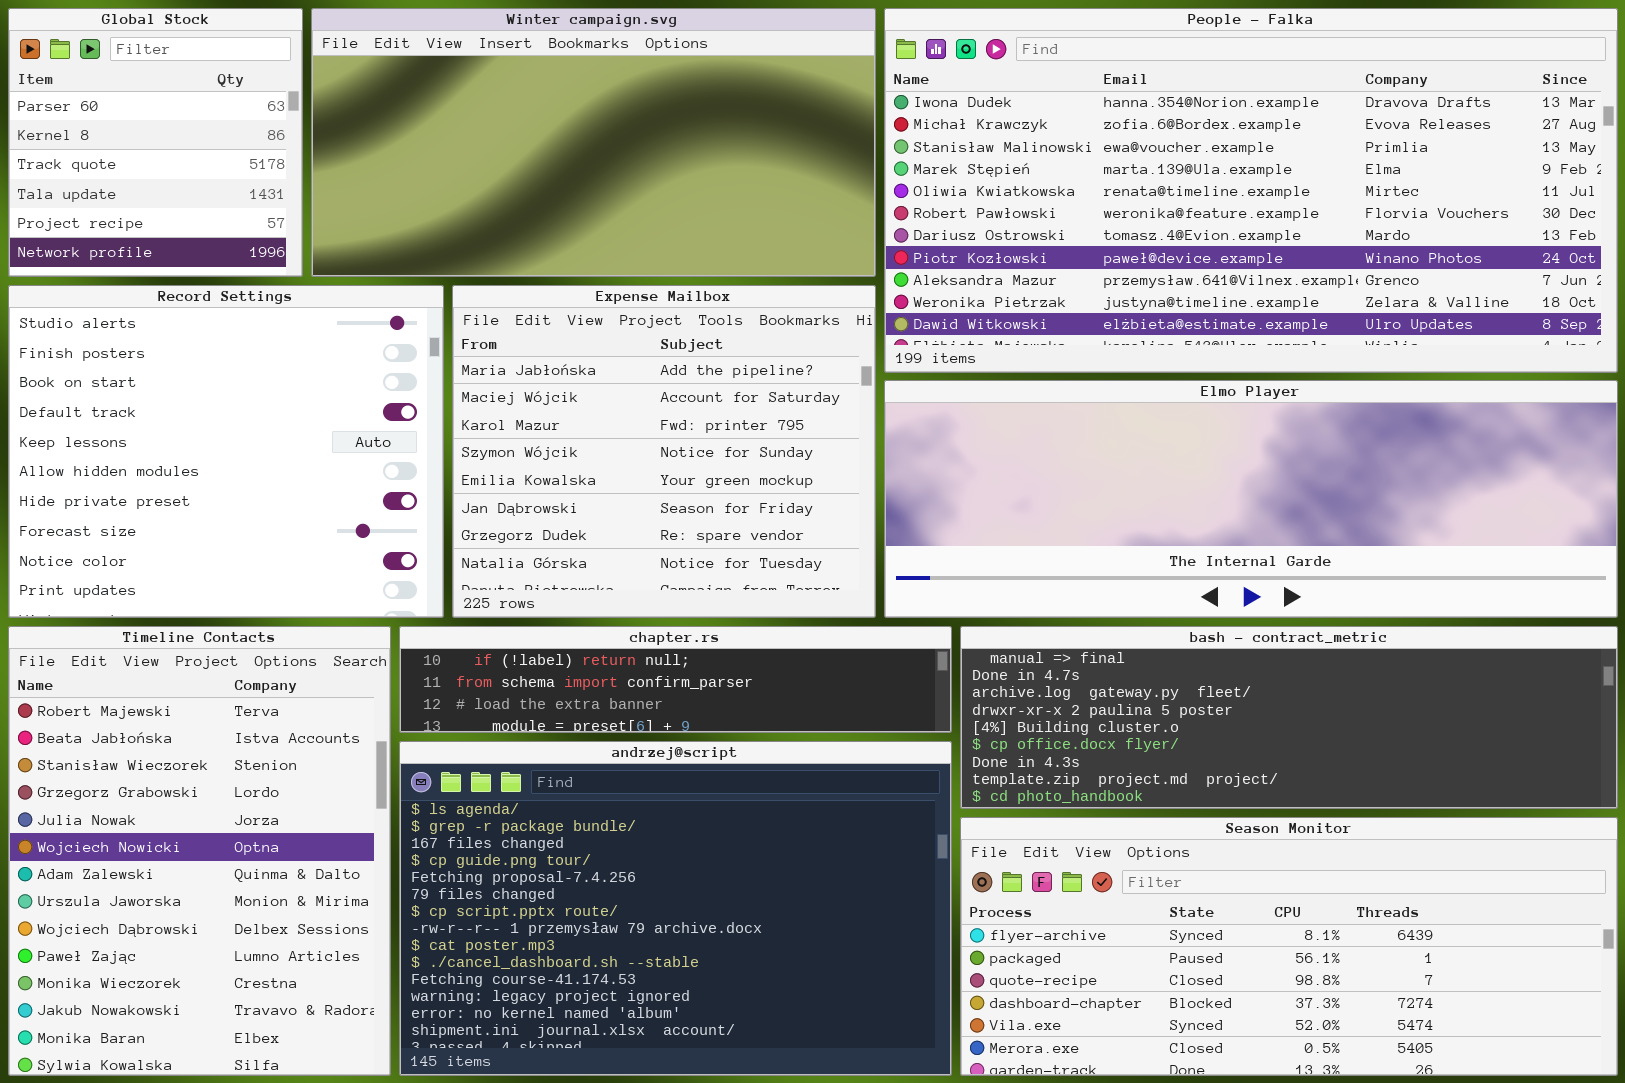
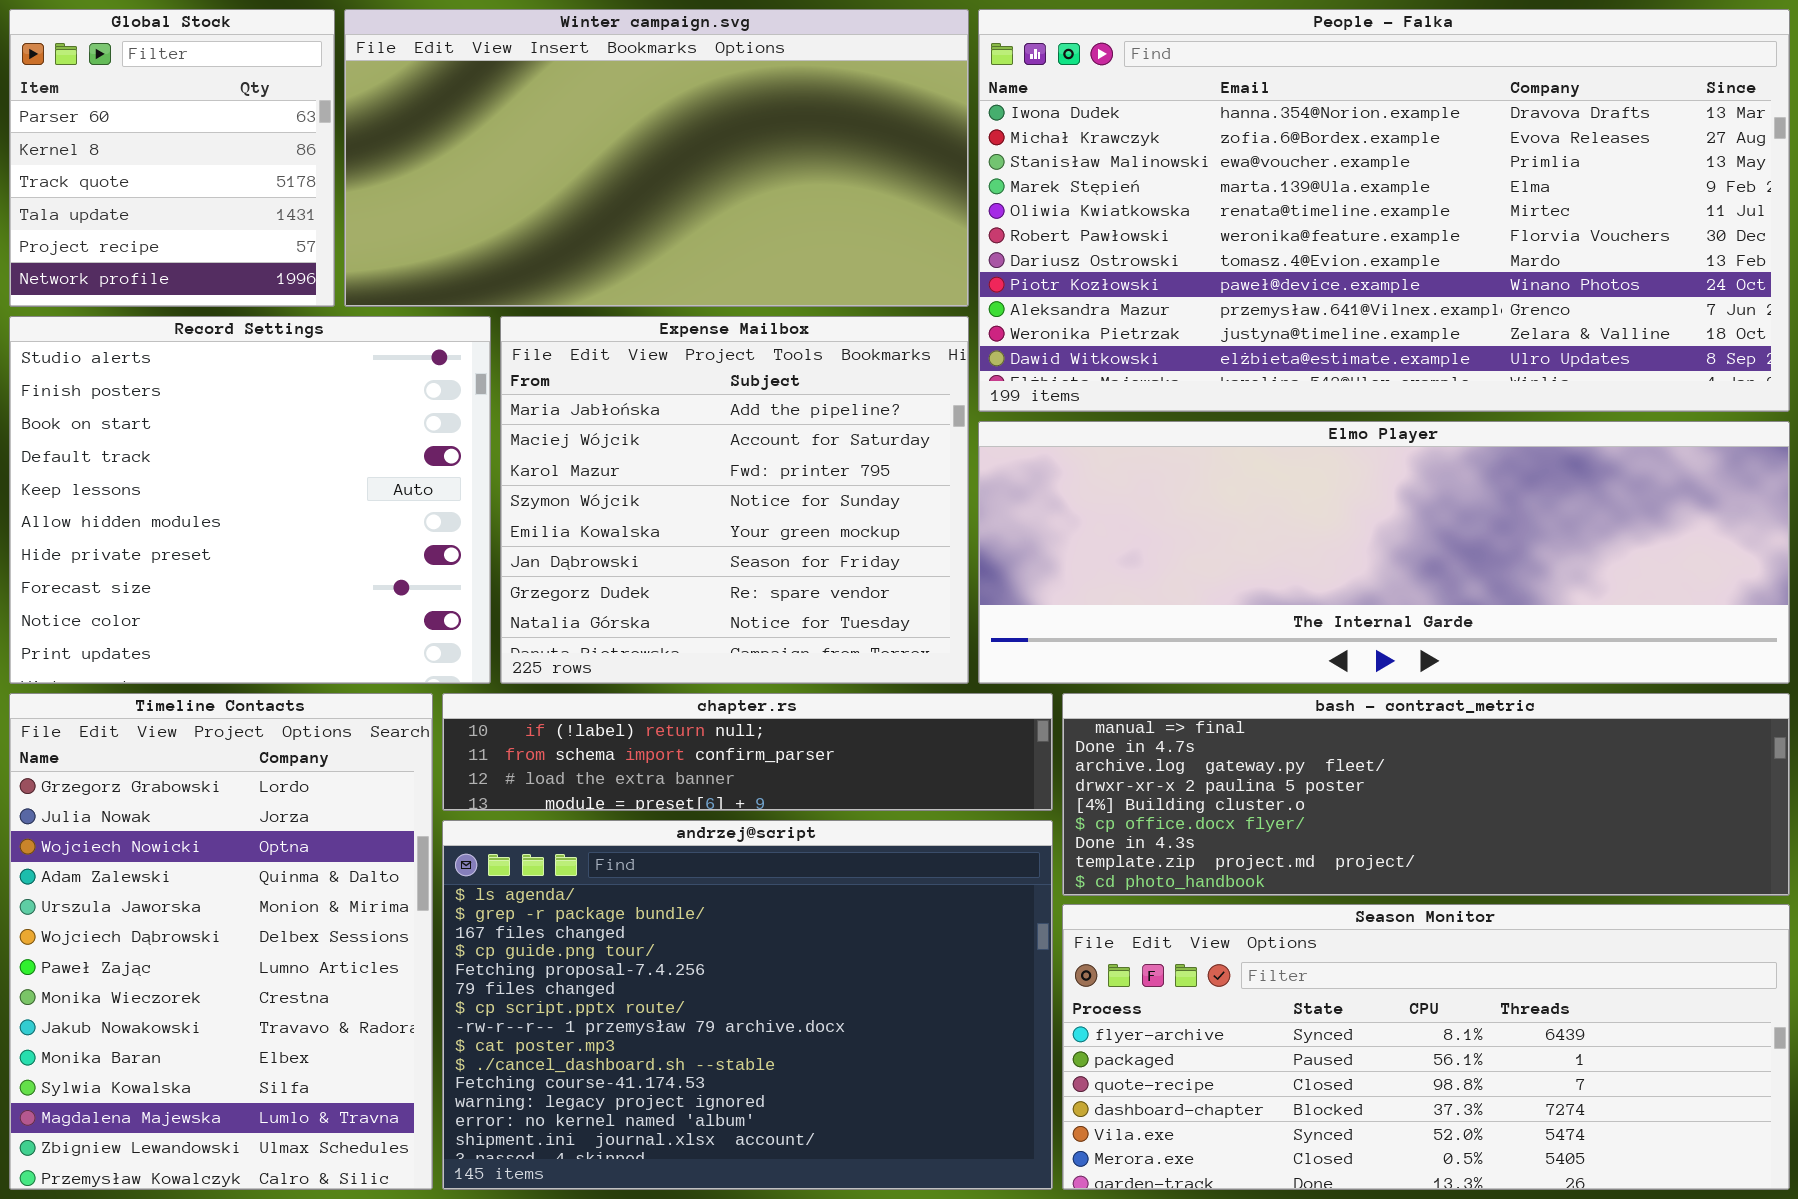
Timeline Contacts: [8,626,391,1076] -> [9,693,433,1190], scrolled down 3 rows

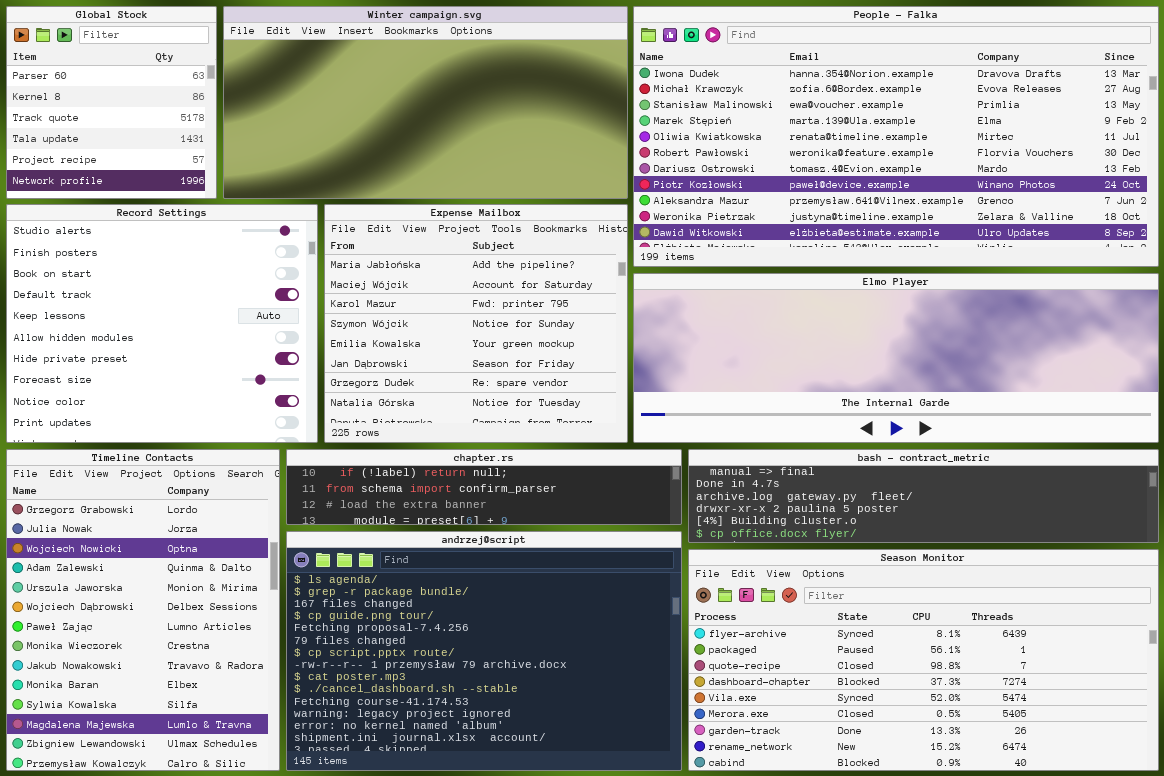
bash - contract_metric: [1062,693,1790,896] -> [688,449,1159,543], resized
Season Monitor: [1062,904,1790,1190] -> [688,549,1159,771], resized

